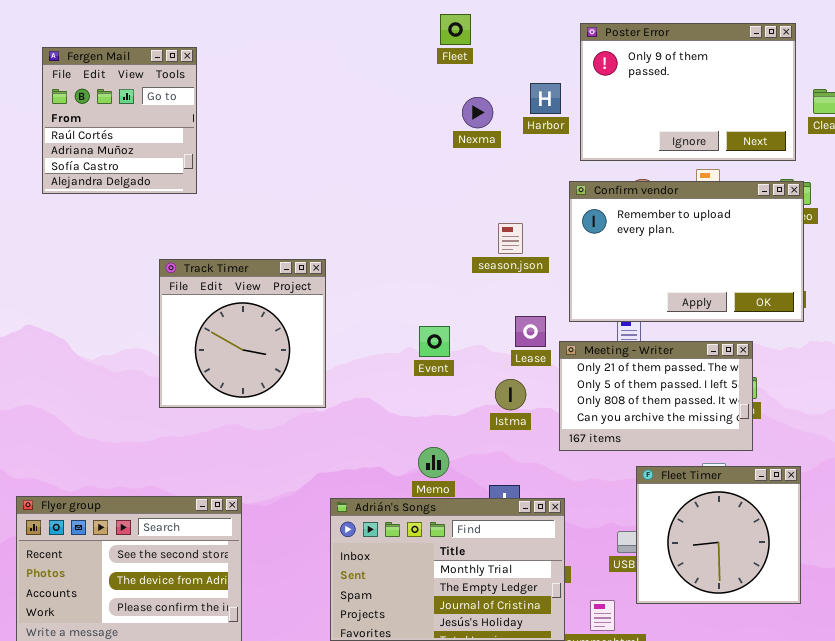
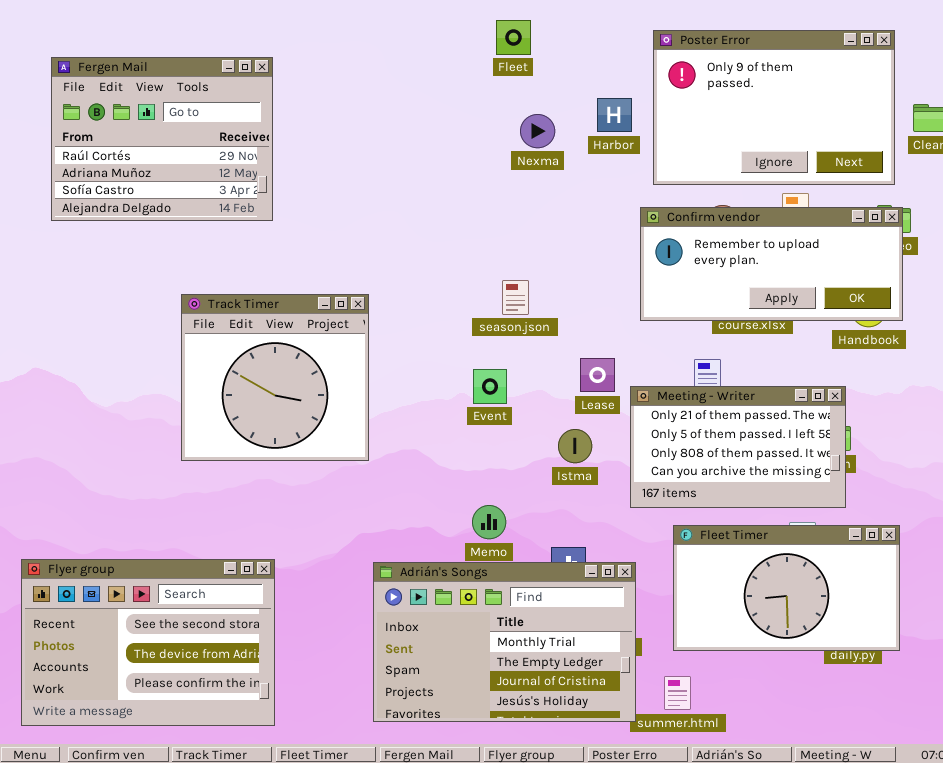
Fergen Mail: [42,47,197,194] -> [51,57,273,221], resized
Confirm vendor: [569,181,804,322] -> [640,207,903,321], resized
season.json: [498,223,523,254] -> [502,280,529,315], moved
Fleet Timer: [636,466,801,604] -> [673,525,900,651], resized

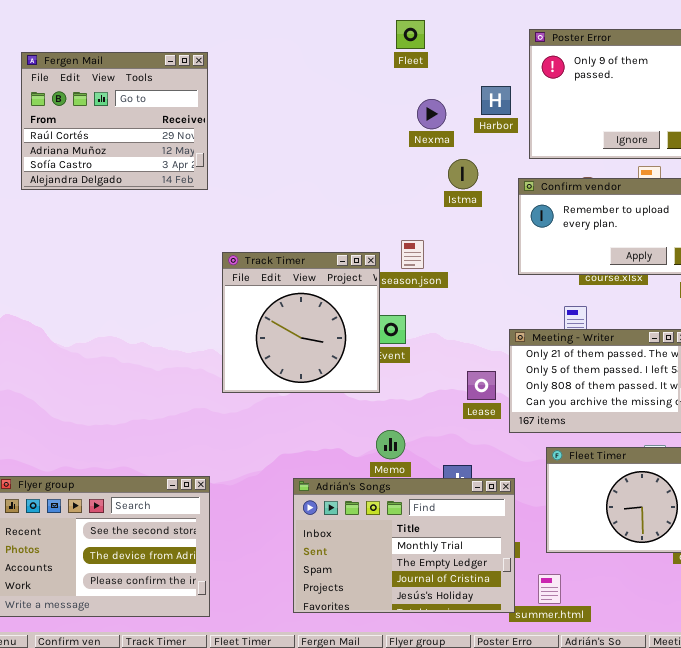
Track Timer: [181,294,369,461] -> [222,252,380,393], moved
Lease: [580,358,615,392] -> [467,371,496,400], moved
Istma: [558,429,592,463] -> [448,159,478,189], moved

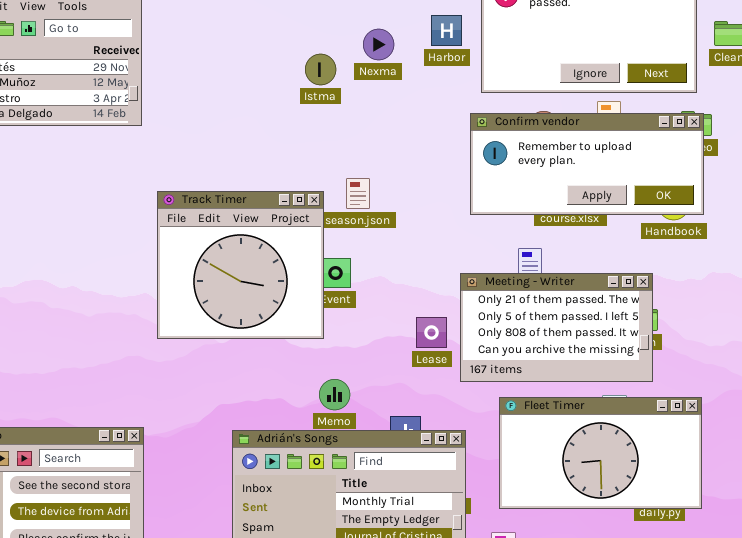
Istma: [448,159,478,189] -> [305,54,336,85], moved

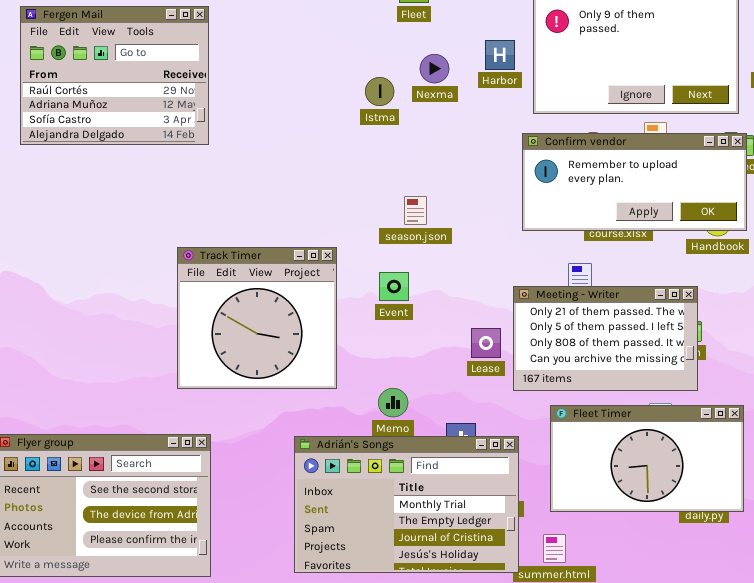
Track Timer: [157,191,324,339] -> [177,247,337,389], moved

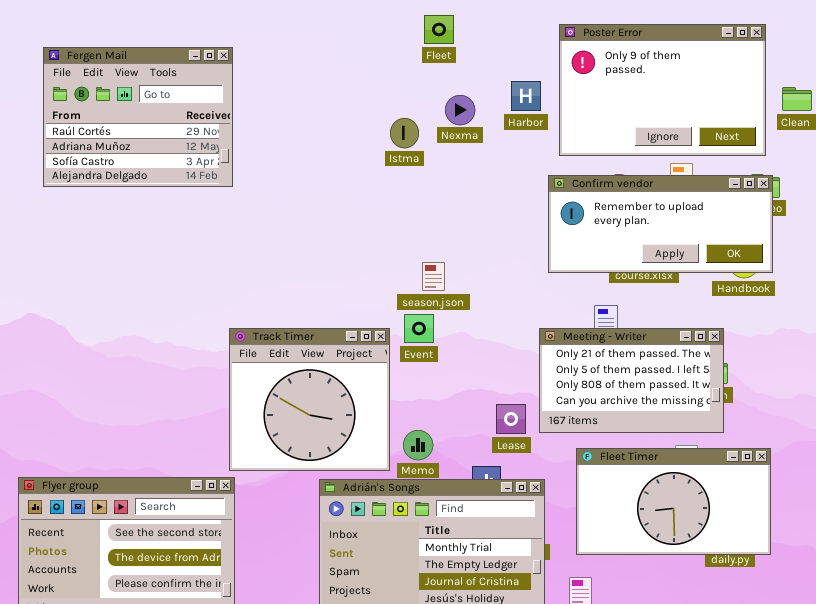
season.json: [404,196,427,225] -> [422,262,445,291], moved
Track Timer: [177,247,337,389] -> [229,328,390,471], moved
Lease: [471,328,501,358] -> [496,404,526,434], moved

